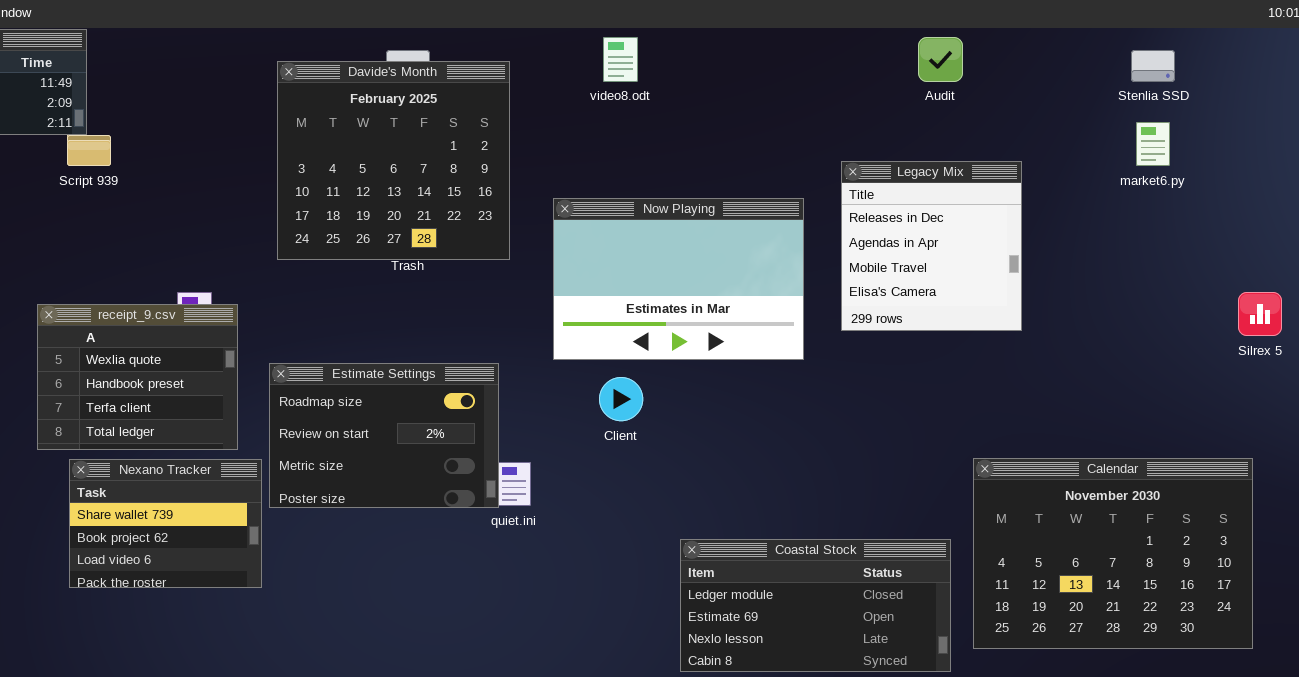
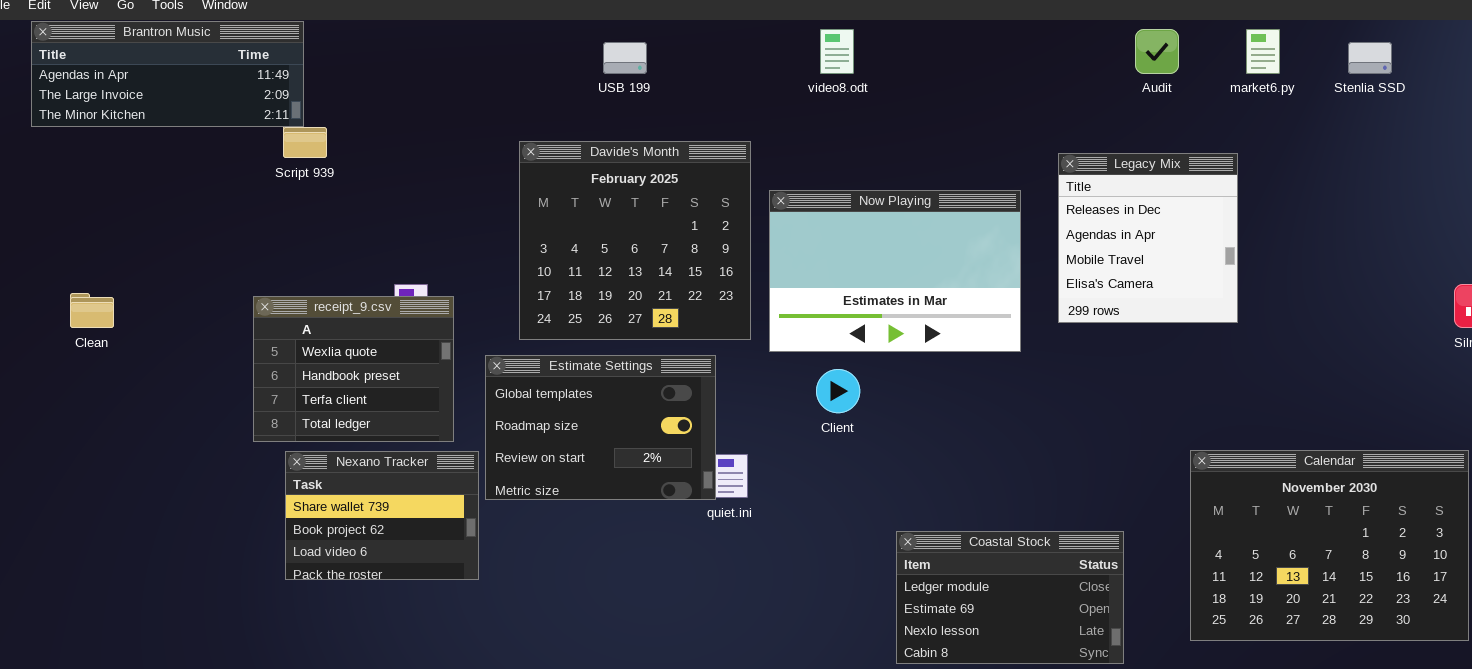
Davide's Month: [277,61,510,260] -> [519,141,751,340], moved
market6.py: [1136,122,1170,166] -> [1246,29,1280,74], moved
Estimate Settings: [269,363,499,508] -> [485,355,716,500], scrolled up 1 row
Coastal Stock: [680,539,951,672] -> [896,531,1124,664], resized

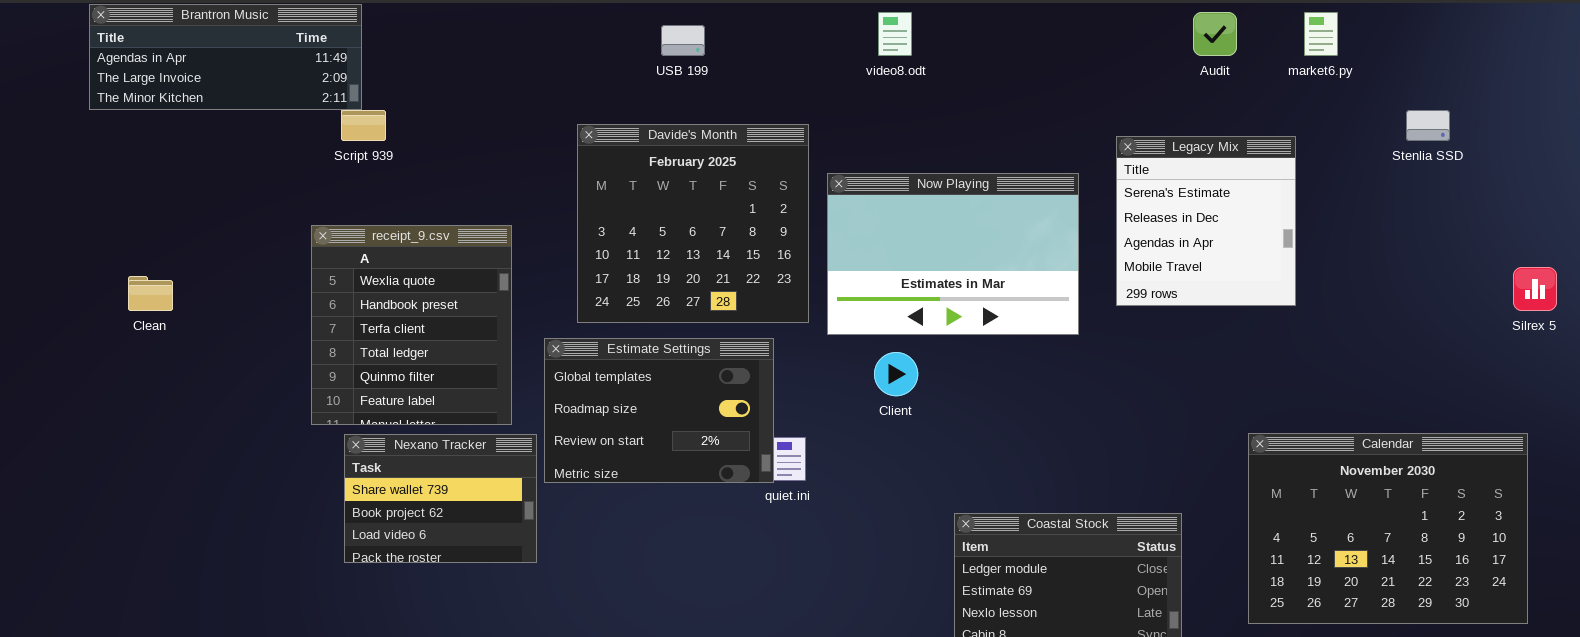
Stenlia SSD: [1348,42,1392,74] -> [1406,110,1450,141], moved
Legacy Mix: [1058,153,1238,323] -> [1116,136,1296,306], scrolled up 1 row
receipt_9.csv: [253,296,454,442] -> [311,225,512,425], resized

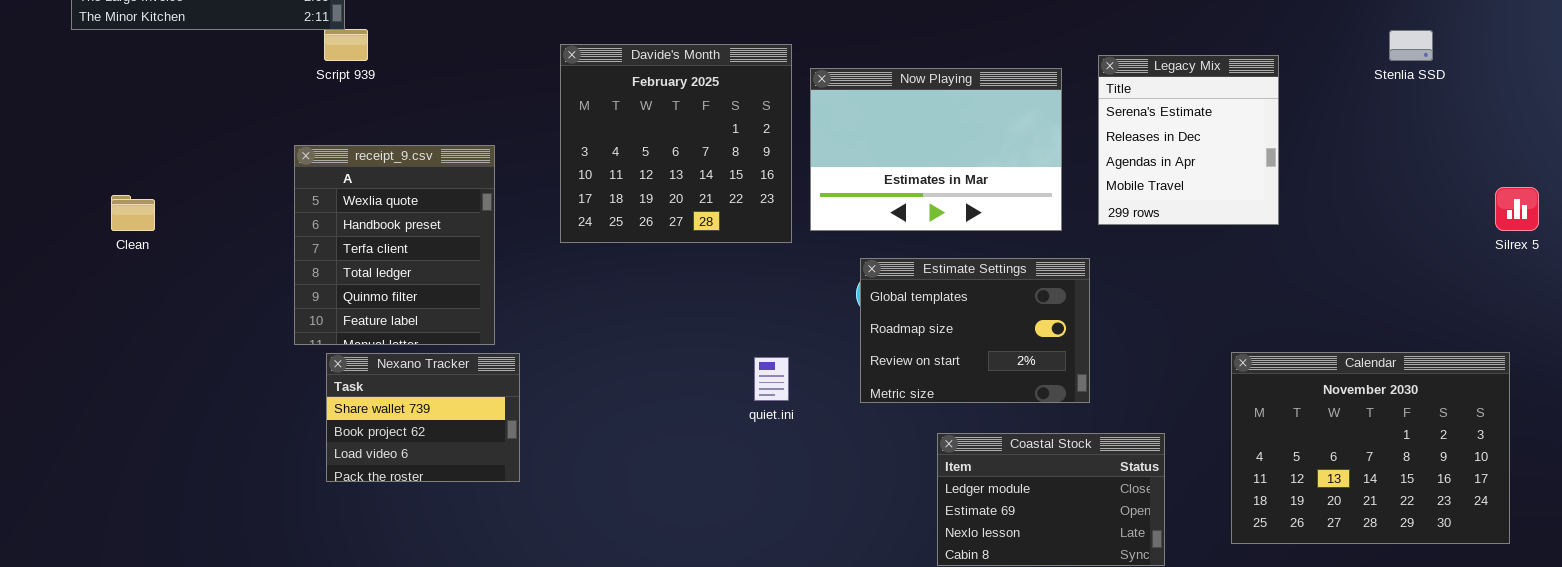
Now Playing: [827,173,1079,335] -> [810,68,1062,231], moved
Estimate Settings: [544,338,774,483] -> [860,258,1090,403], moved

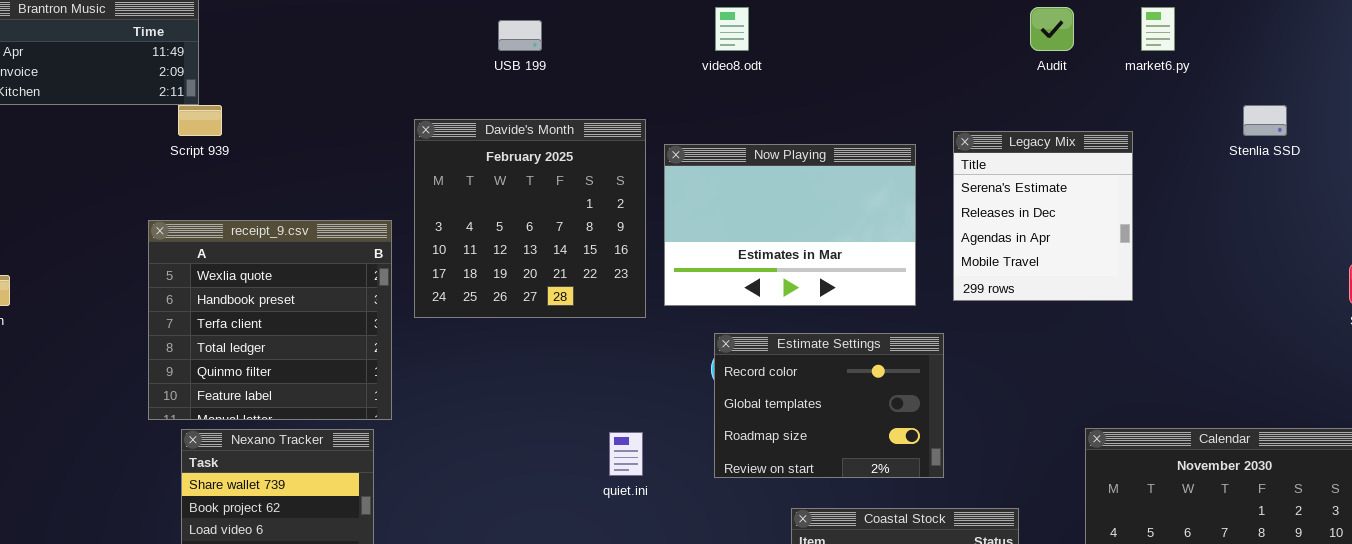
receipt_9.csv: [294,145,495,345] -> [148,220,392,420], resized
Estimate Settings: [860,258,1090,403] -> [714,333,944,478], scrolled up 1 row

